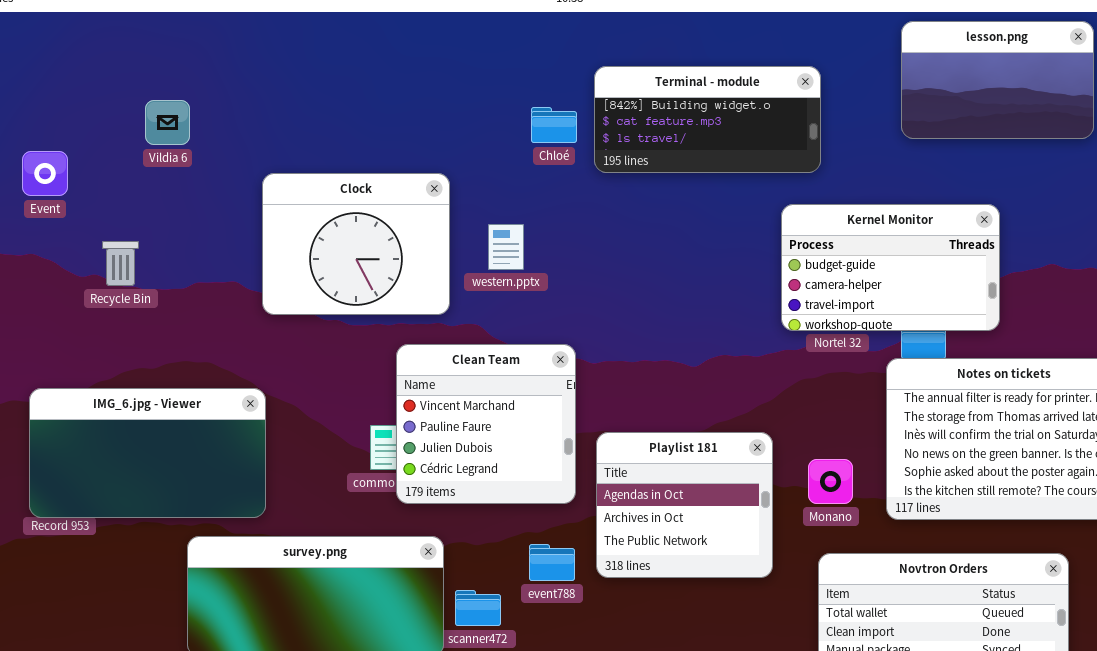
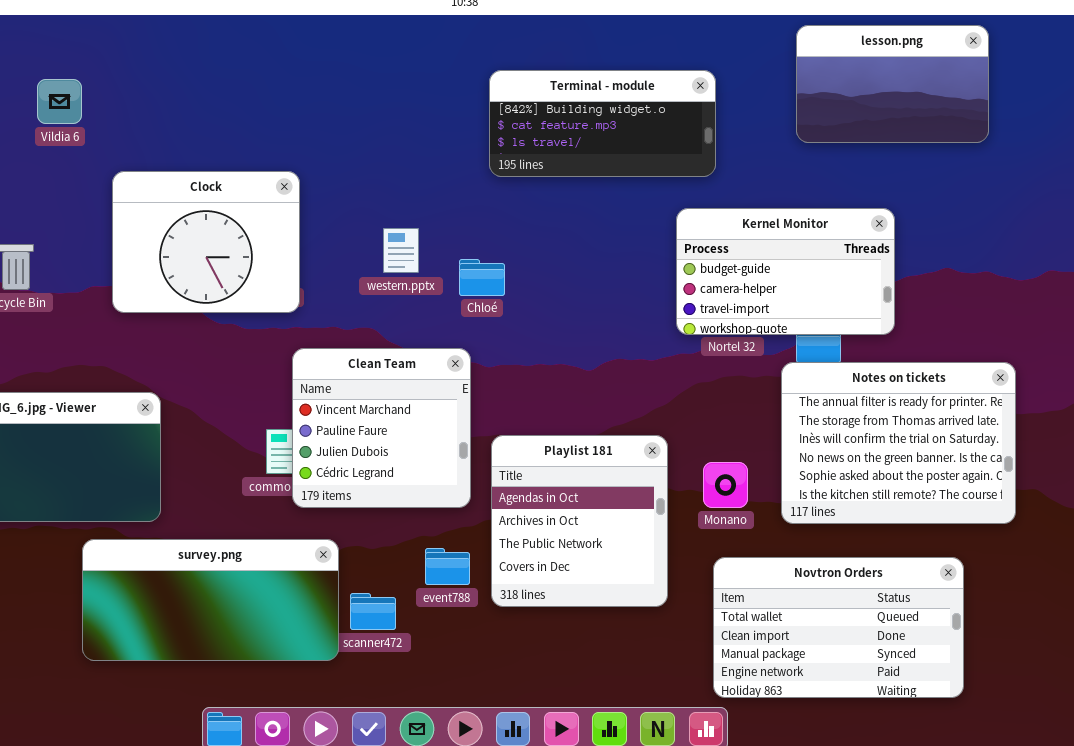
Vildia 6: [145,100,190,145] -> [37,79,82,124], moved
Chloé: [531,107,577,143] -> [459,259,505,296], moved
Clock: [262,173,450,315] -> [112,171,300,313], moved
Playlist 181: [596,432,773,578] -> [491,435,668,607], resized

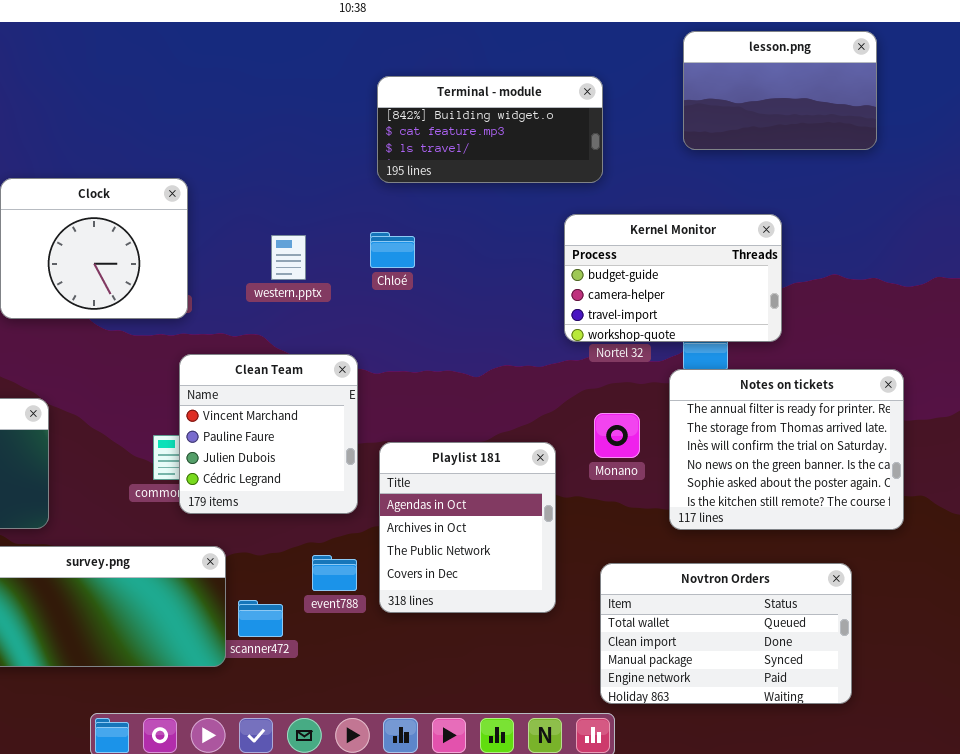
Chloé: [459,259,505,296] -> [370,232,415,268], moved
Monano: [703,462,748,508] -> [594,413,640,458], moved

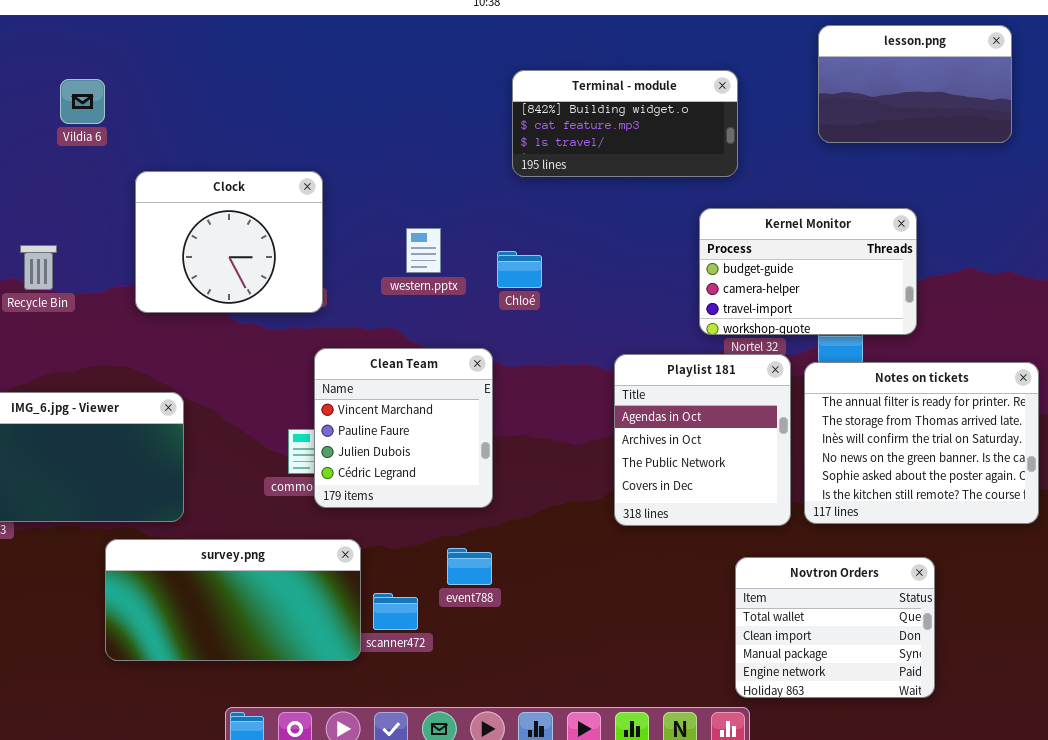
Chloé: [370,232,415,268] -> [497,251,542,288], moved
Playlist 181: [379,442,556,613] -> [614,354,791,526], moved
Novtron Orders: [600,563,852,704] -> [735,557,935,698], resized

